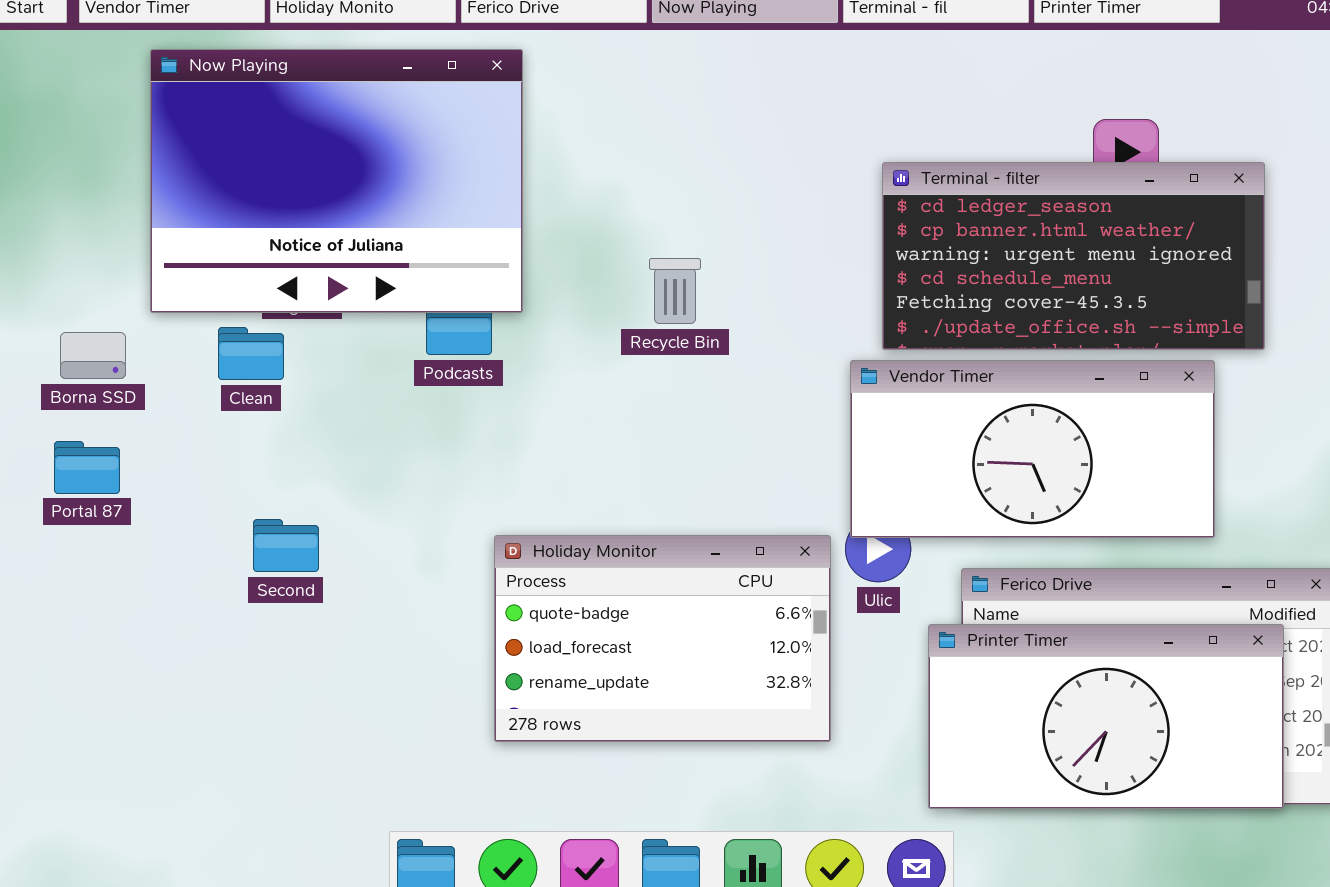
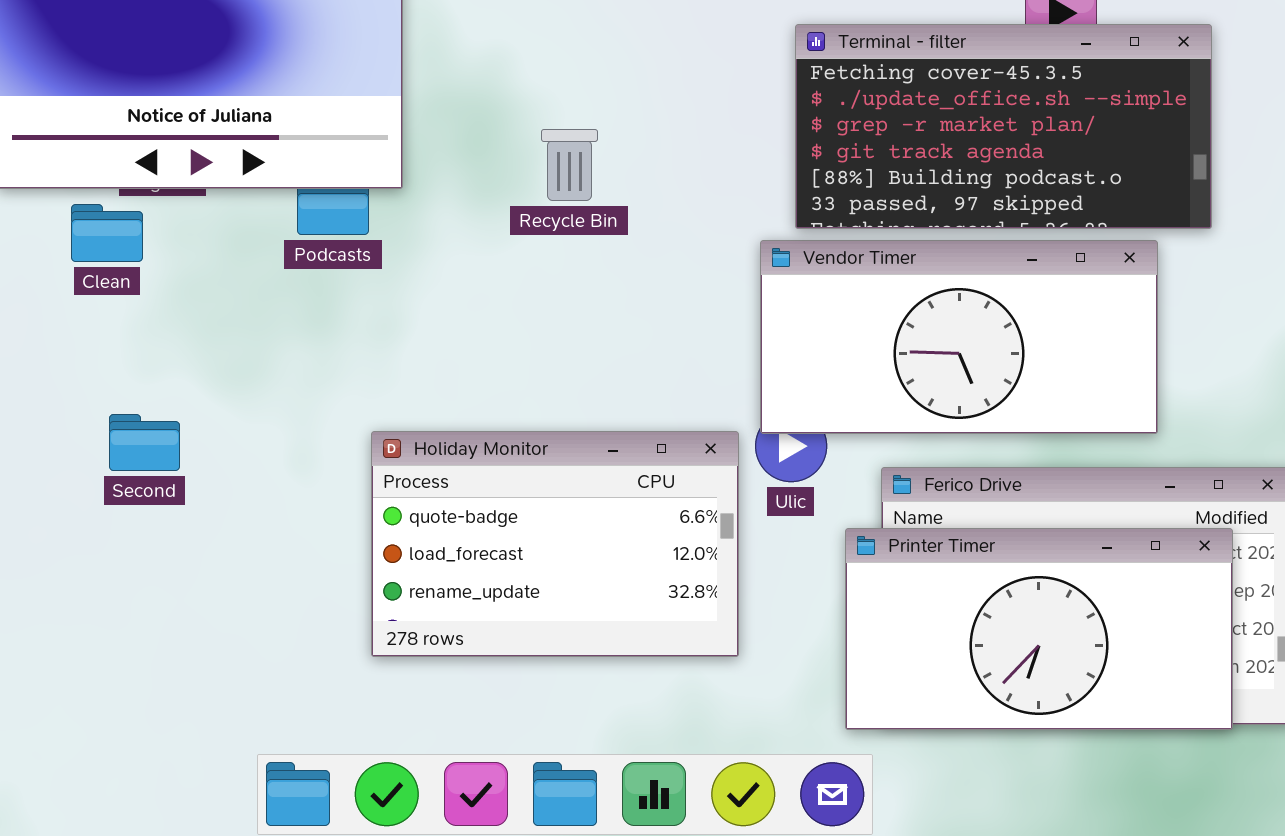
Terminal - filter: [882,162,1265,350] -> [795,24,1212,229], scrolled down 4 rows

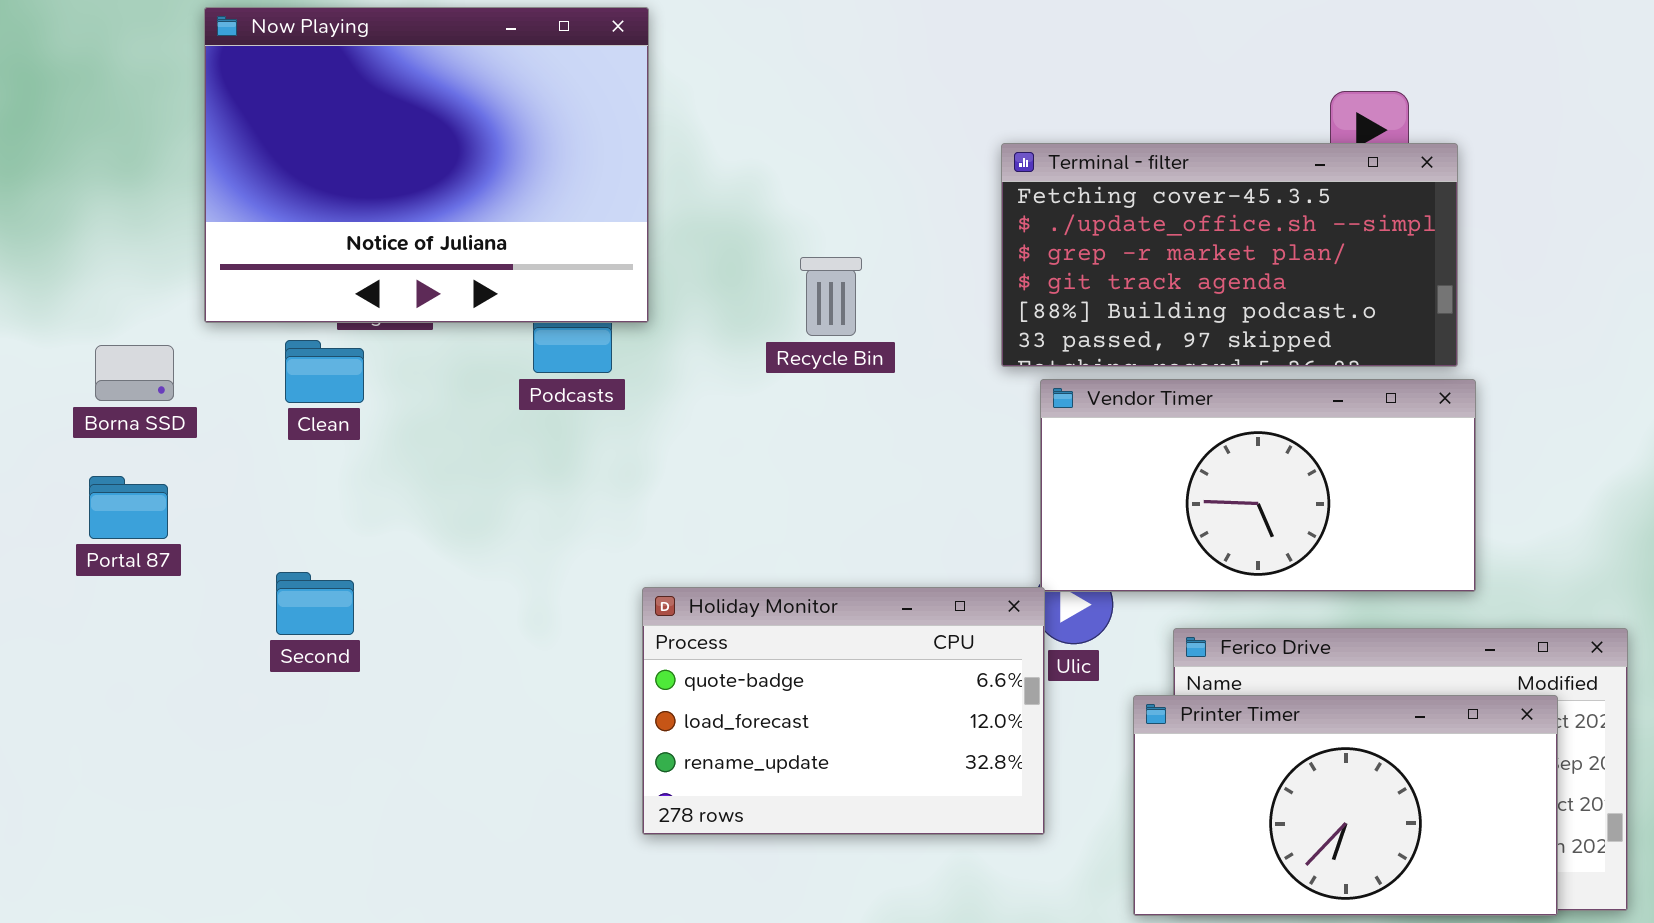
Terminal - filter: [795,24,1212,229] -> [1001,143,1458,367], moved
Second: [109,414,180,471] -> [276,572,354,635], moved
Holiday Monitor: [371,431,739,657] -> [642,587,1045,835], moved

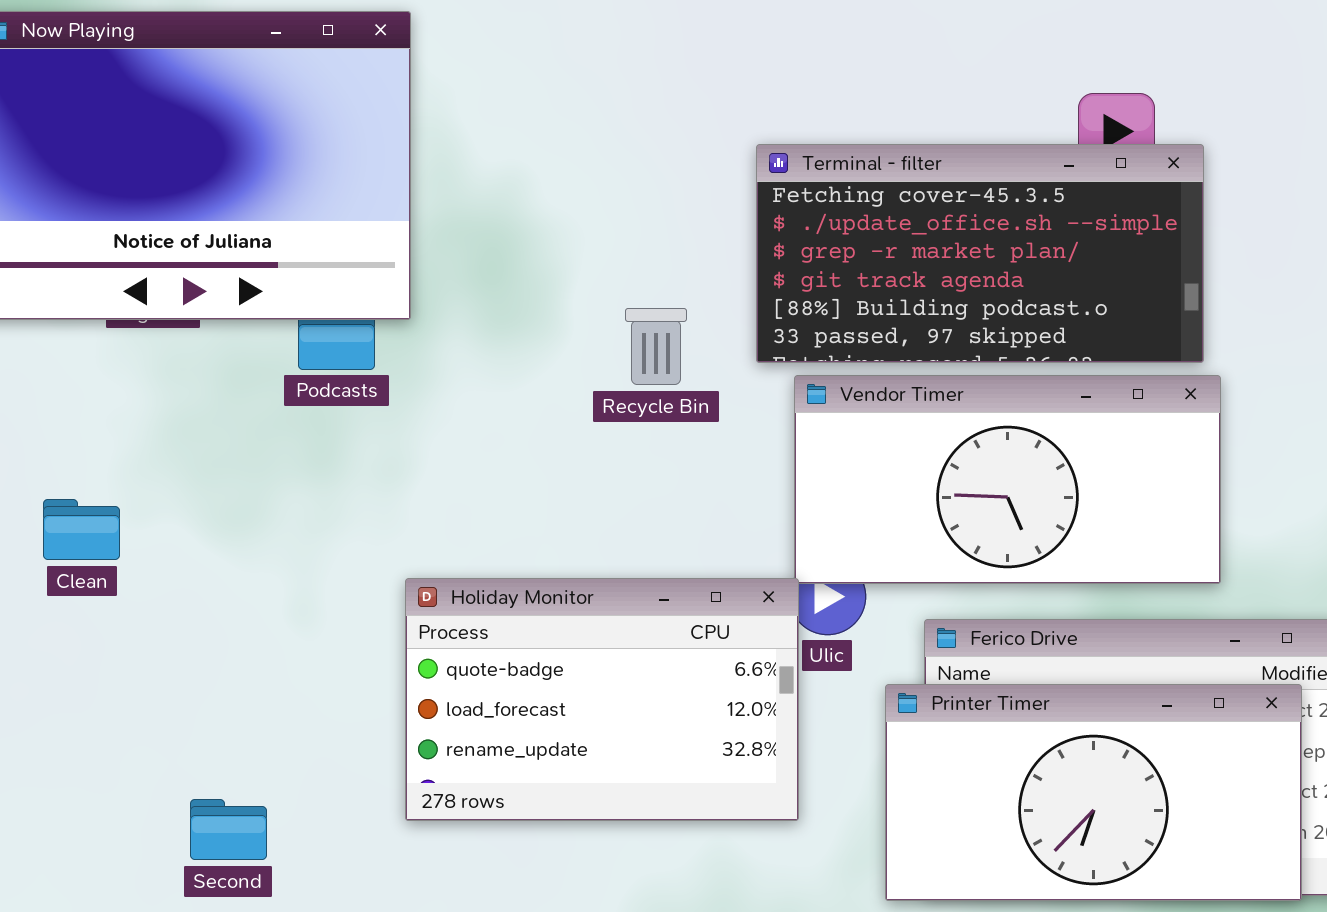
Recycle Bin: [800,257,862,336] -> [625,308,687,385], moved
Clean: [285,340,364,403] -> [43,499,120,560], moved
Second: [276,572,354,635] -> [190,799,267,860], moved

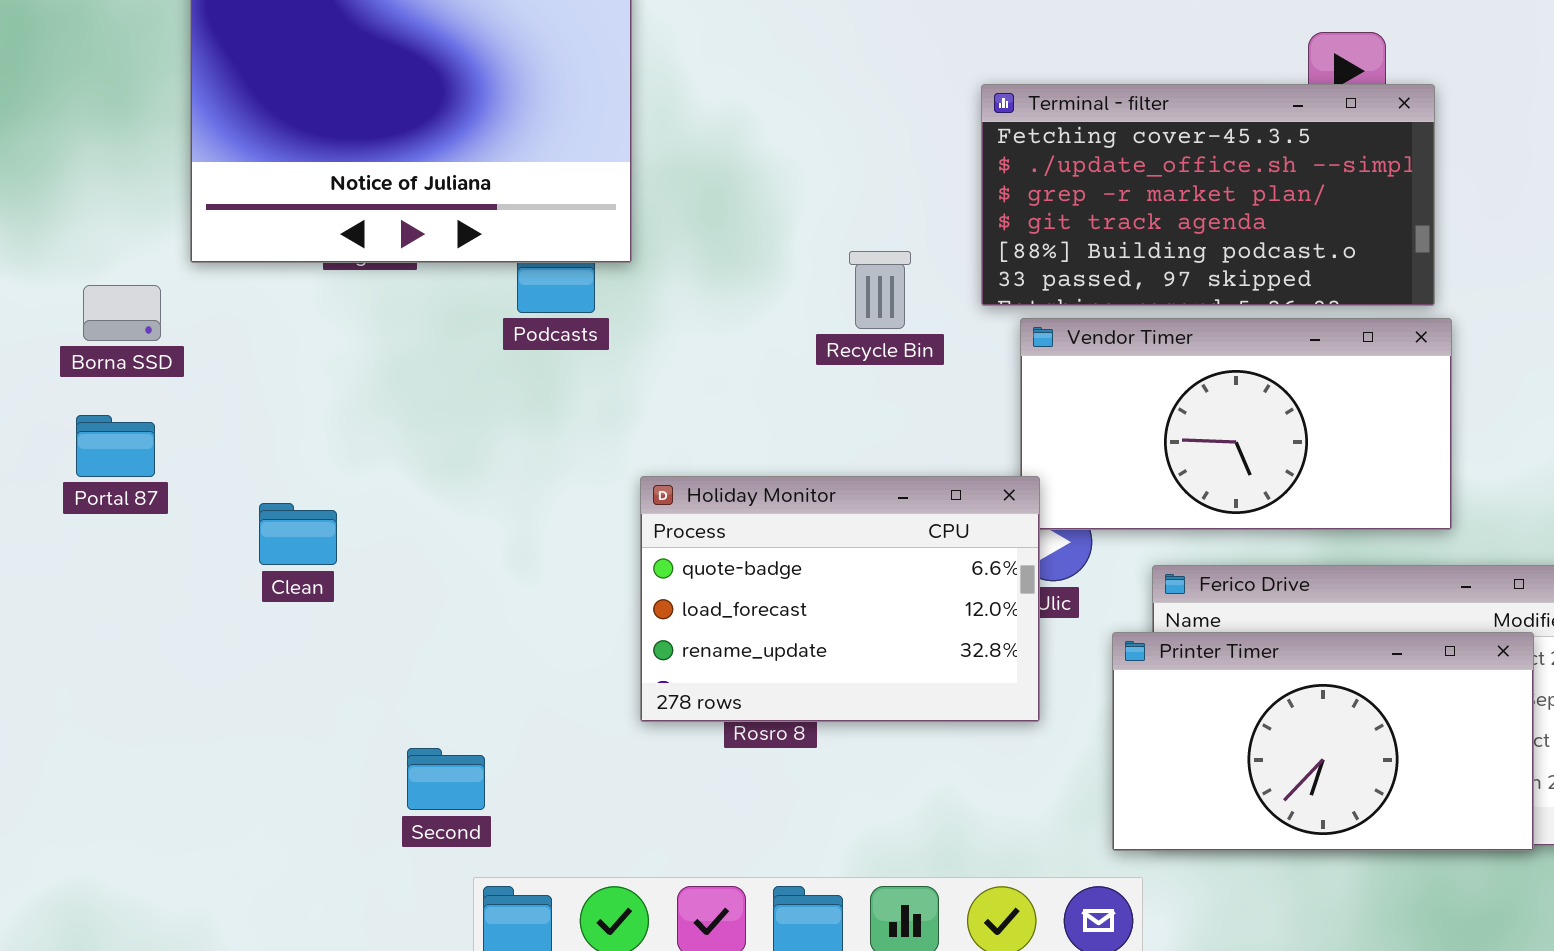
Clean: [43,499,120,560] -> [259,503,337,565], moved
Holiday Monitor: [405,578,799,821] -> [640,476,1040,722], moved

